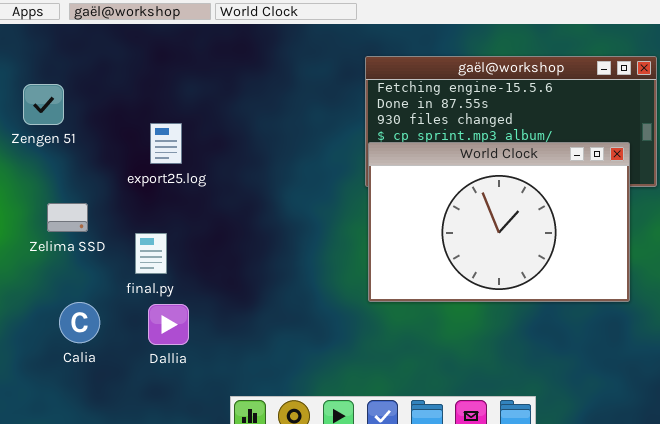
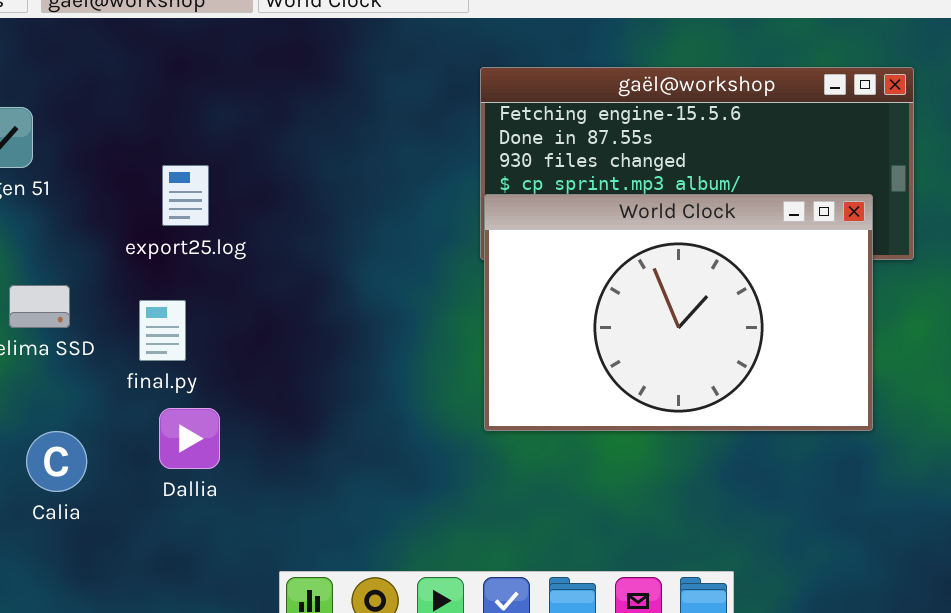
final.py: [135,233,167,274] -> [139,300,186,361], moved
Dallia: [148,304,189,345] -> [159,408,220,469], moved

